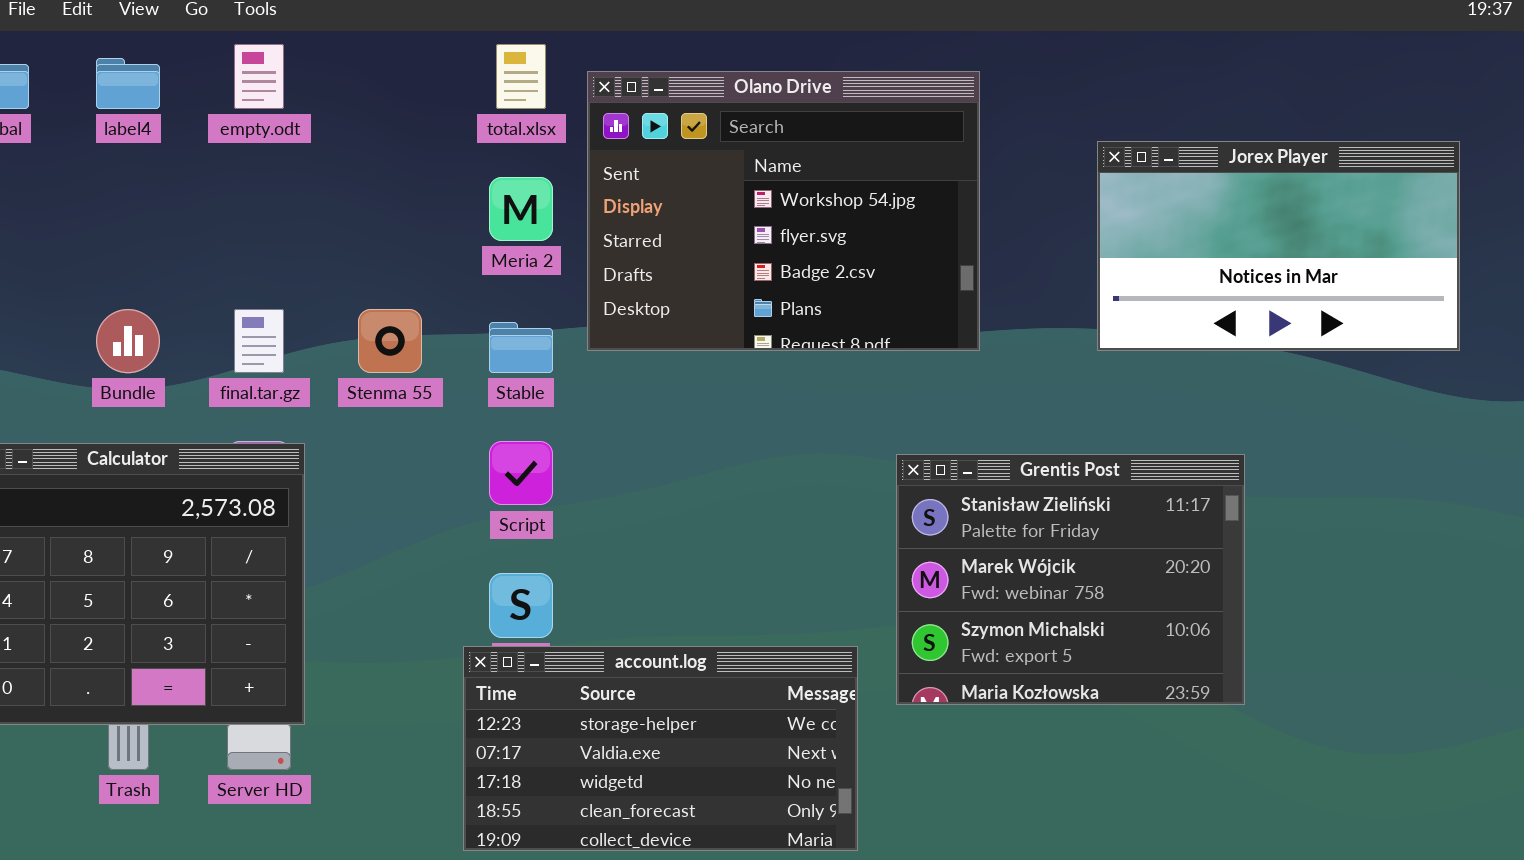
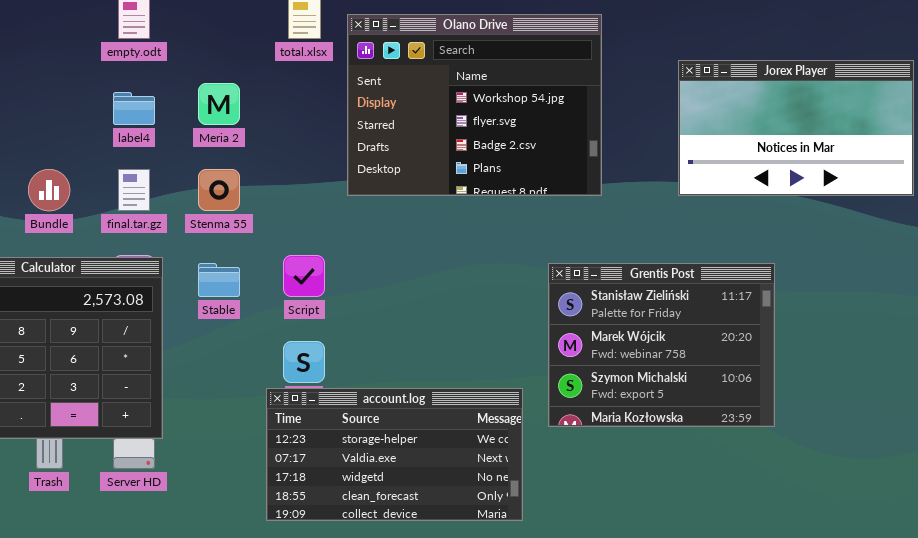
label4: [96,58,160,109] -> [113,92,155,125], moved
Meria 2: [489,177,553,241] -> [198,83,240,125], moved
Stable: [489,322,553,373] -> [198,263,240,297], moved

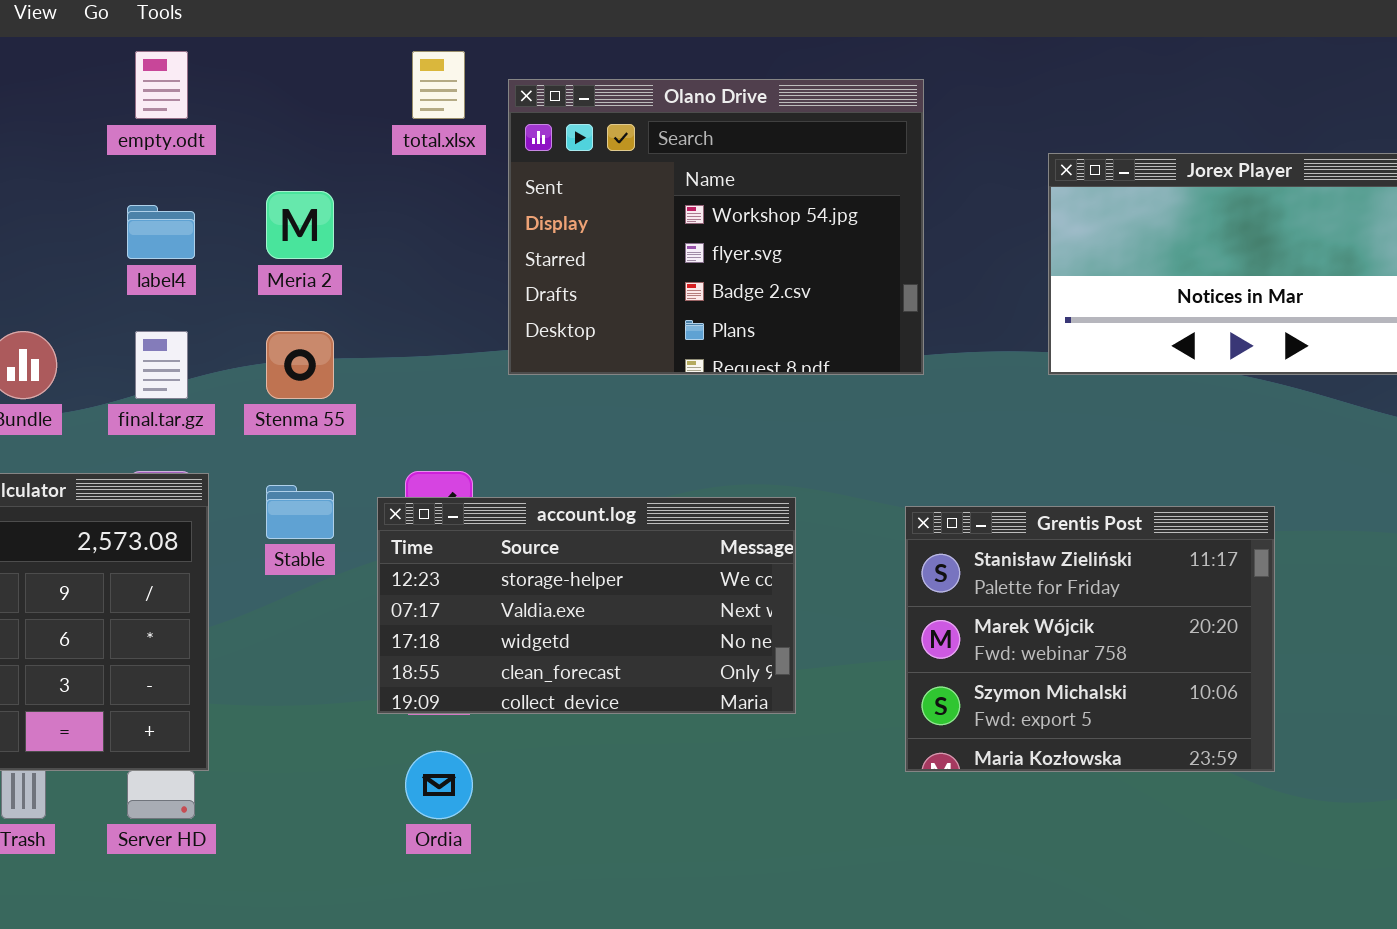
Grentis Post: [548,263,775,427] -> [905,506,1275,772], moved
account.log: [266,388,523,521] -> [377,497,796,714], moved

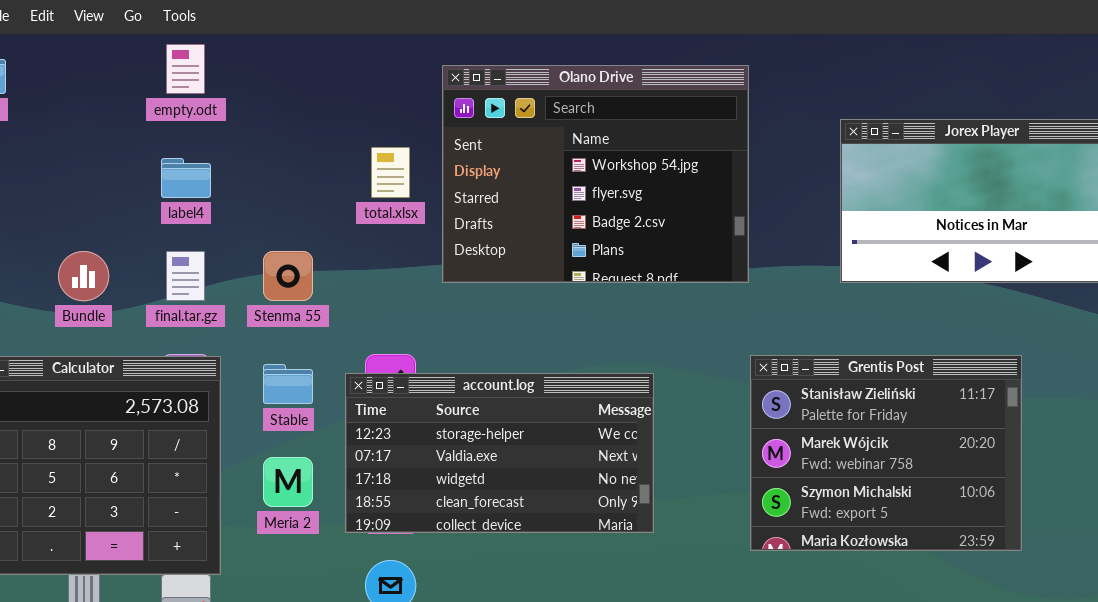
total.xlsx: [412,51,465,119] -> [371,147,410,198], moved
Meria 2: [266,191,334,259] -> [263,457,313,507], moved
Grentis Post: [905,506,1275,772] -> [750,355,1022,551], moved

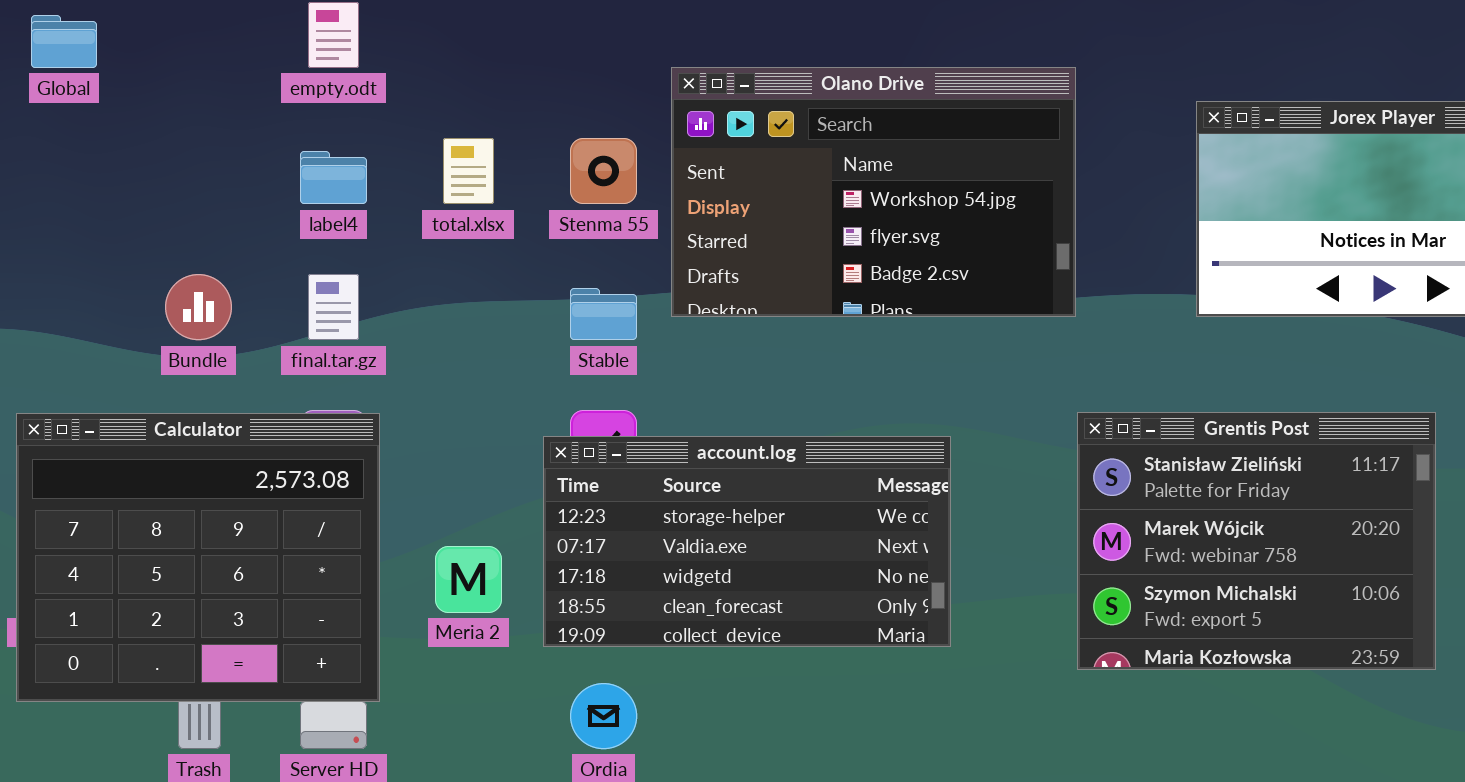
Olano Drive: [442,65,749,283] -> [671,67,1076,317], resized
total.xlsx: [371,147,410,198] -> [443,138,494,204], moved
Stenma 55: [263,251,313,301] -> [570,138,637,204], moved
Stable: [263,364,313,404] -> [570,288,637,340], moved

